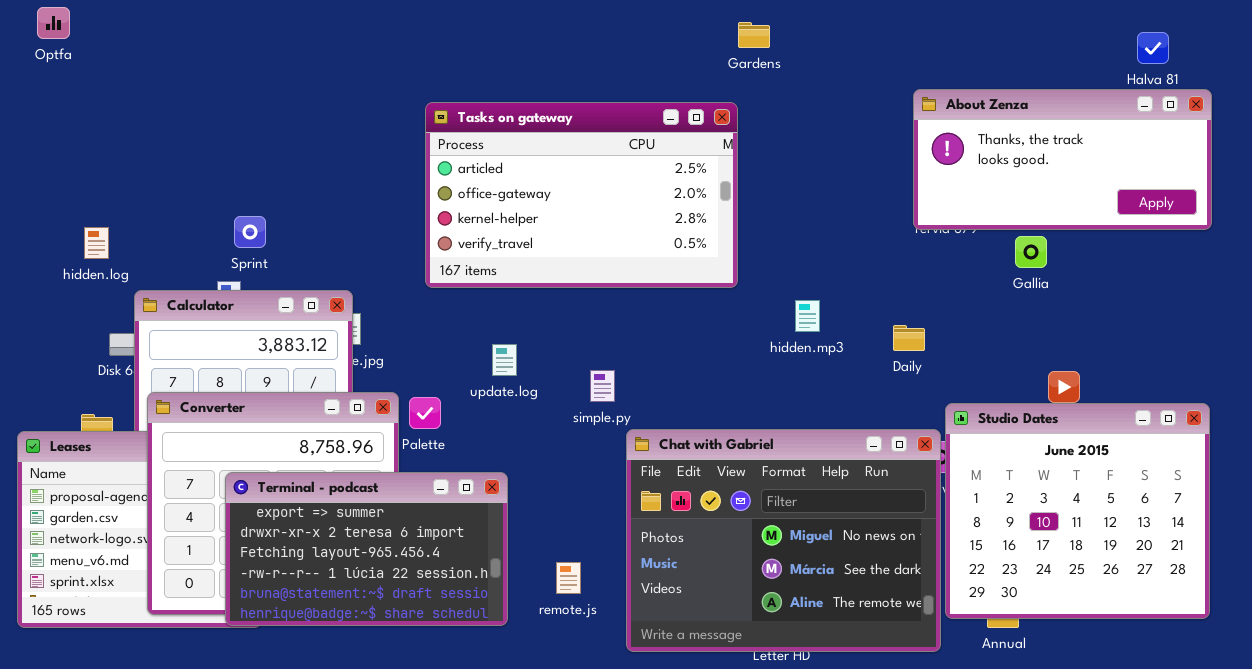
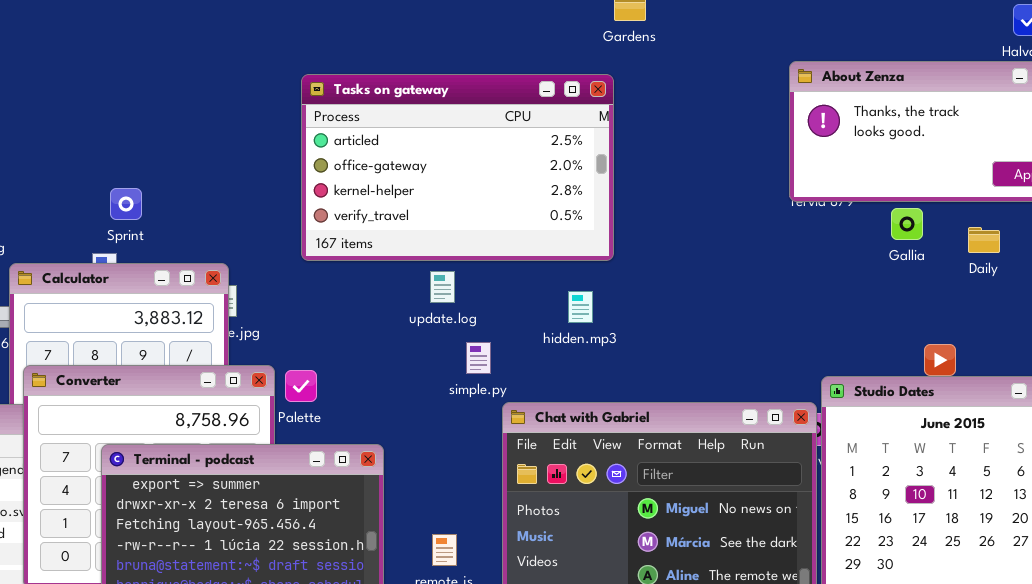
hidden.mp3: [795,300,820,332] -> [568,291,593,323], moved
Daily: [893,325,925,351] -> [968,227,1000,253], moved
update.log: [492,344,517,376] -> [430,271,455,303], moved

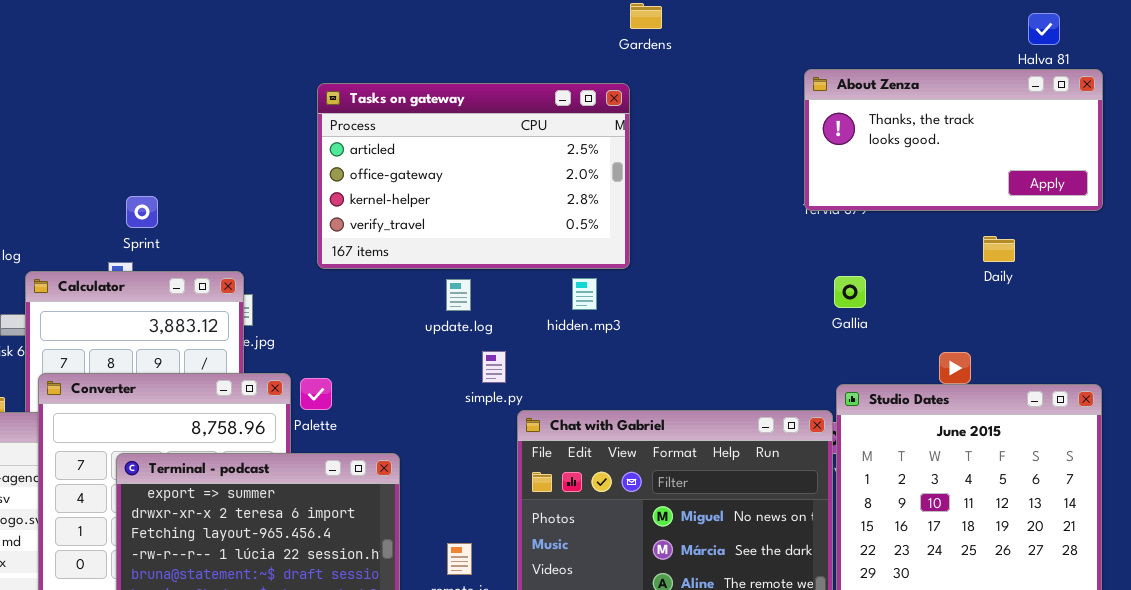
Gallia: [891,208,923,240] -> [834,276,866,308], moved
hidden.mp3: [568,291,593,323] -> [572,278,597,310], moved

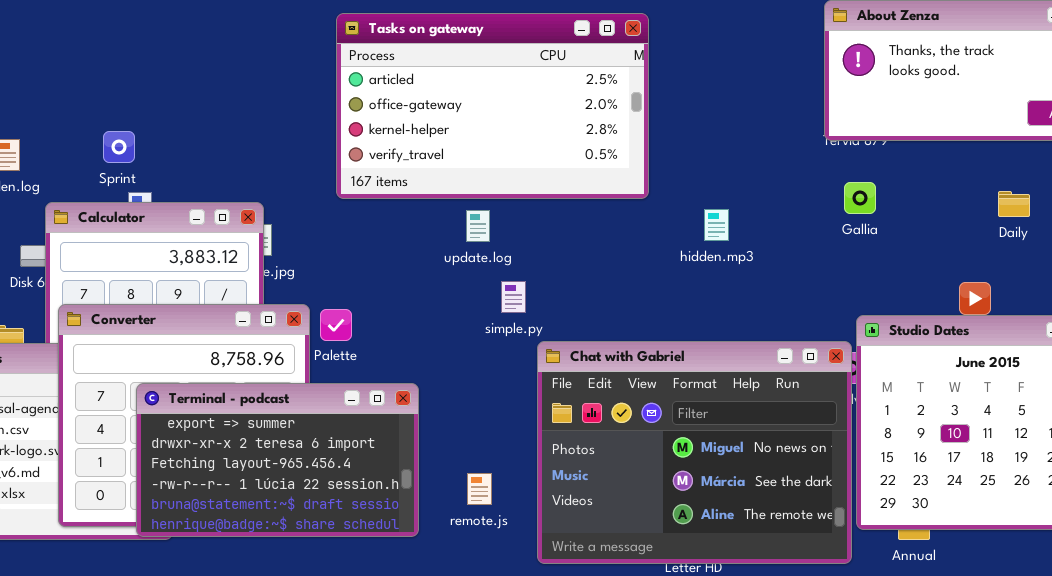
Sprint: [126,196,158,228] -> [103,131,135,163], moved
Daily: [983,236,1015,262] -> [998,191,1030,217], moved
Gallia: [834,276,866,308] -> [844,182,876,214], moved
hidden.mp3: [572,278,597,310] -> [704,209,729,241], moved

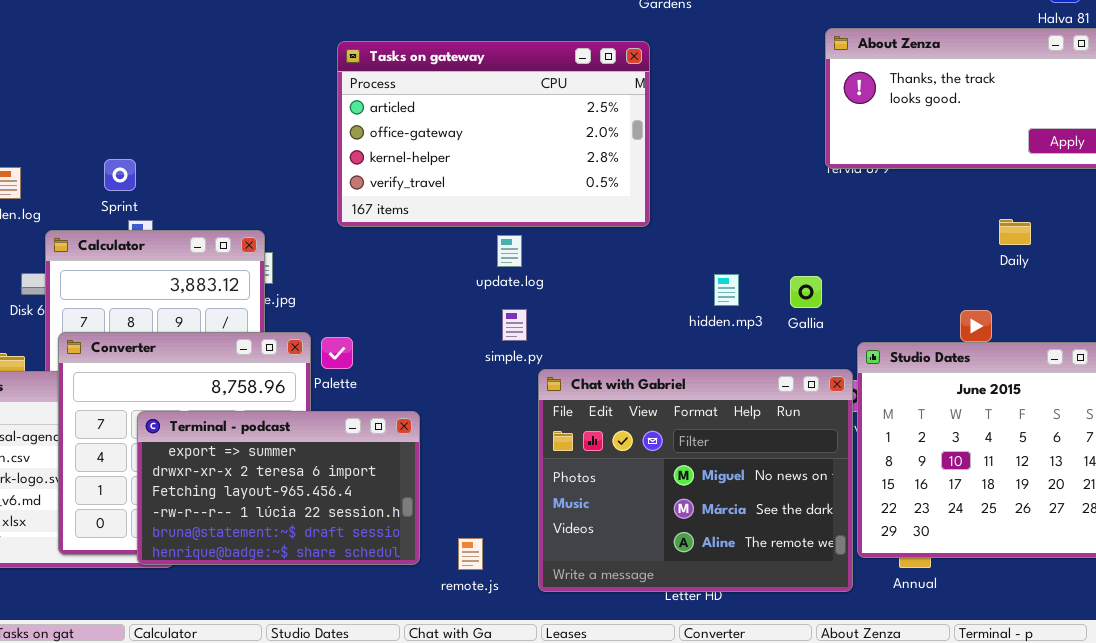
Gallia: [844,182,876,214] -> [790,276,822,308], moved
hidden.mp3: [704,209,729,241] -> [714,274,739,306], moved
update.log: [466,210,490,242] -> [497,235,522,267], moved
remote.js: [467,473,492,505] -> [458,538,483,570], moved

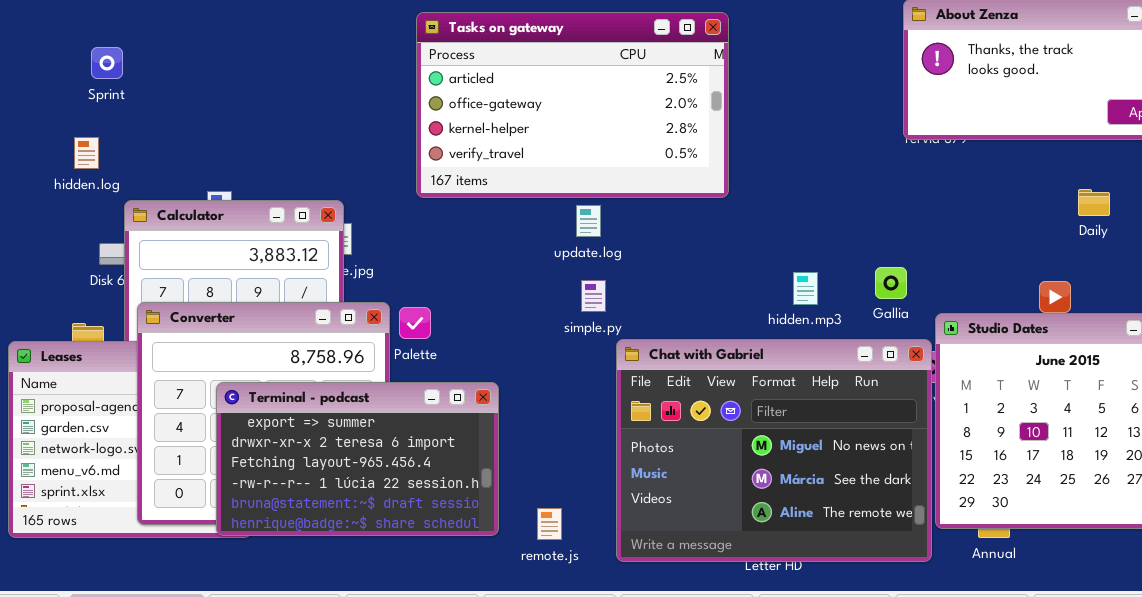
Sprint: [104,159,136,191] -> [91,47,123,79], moved
hidden.mp3: [714,274,739,306] -> [793,272,818,305], moved
Gallia: [790,276,822,308] -> [875,267,907,299], moved

